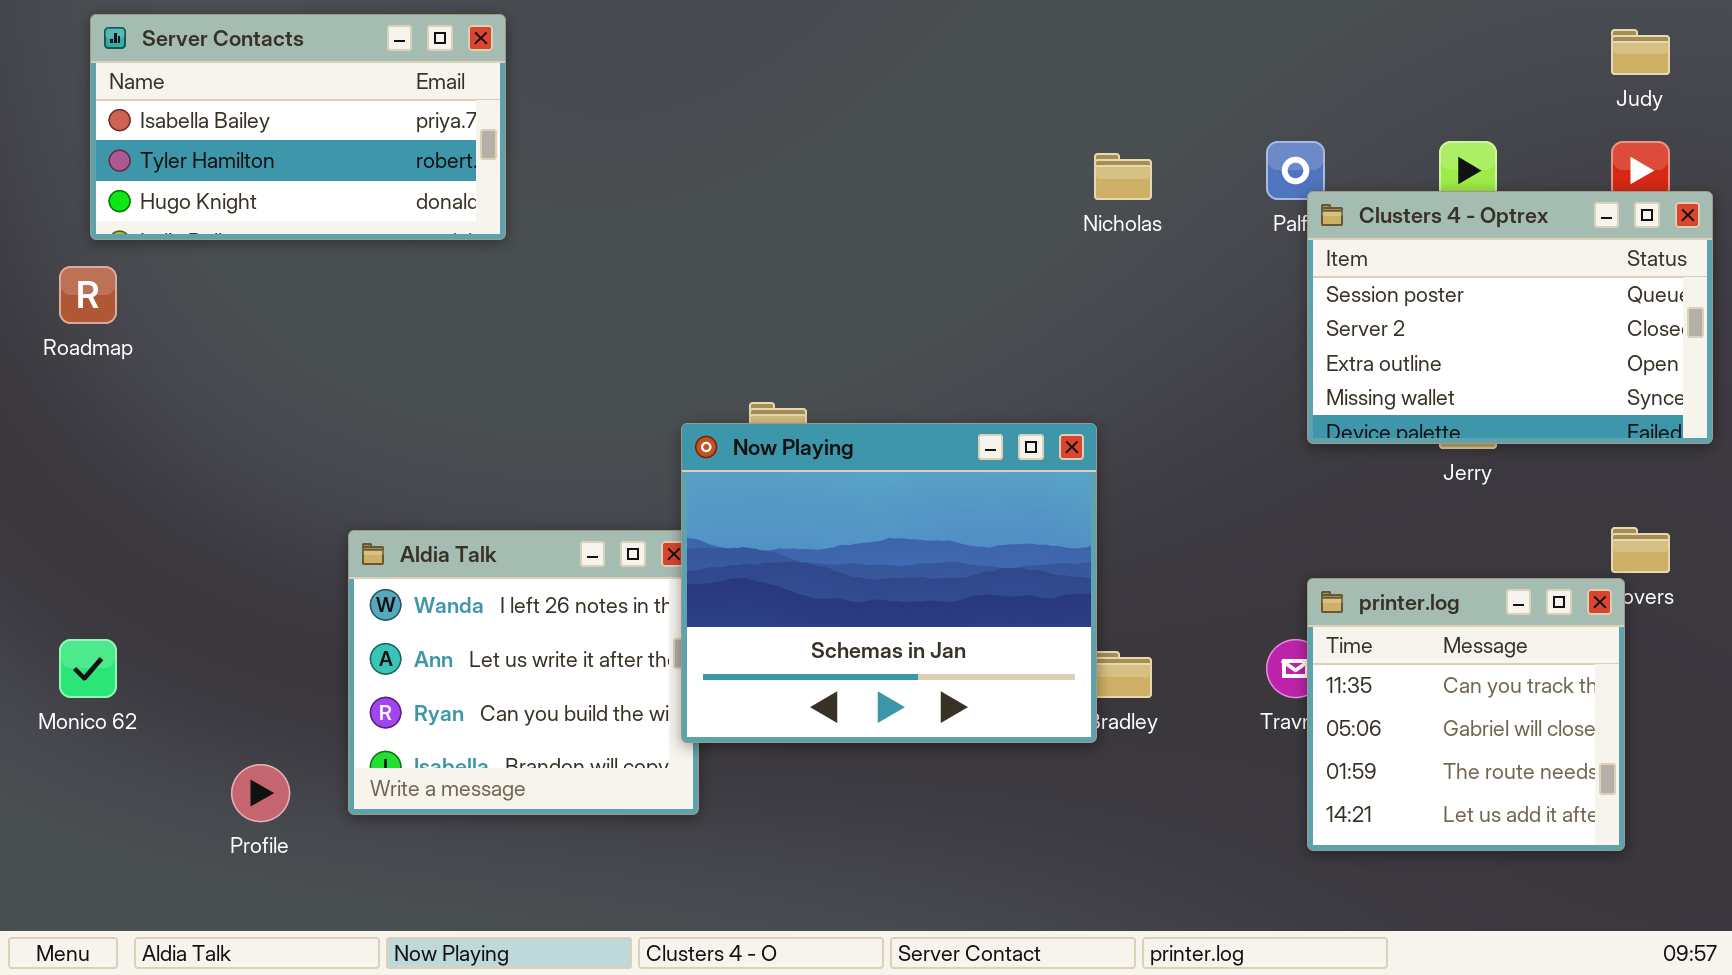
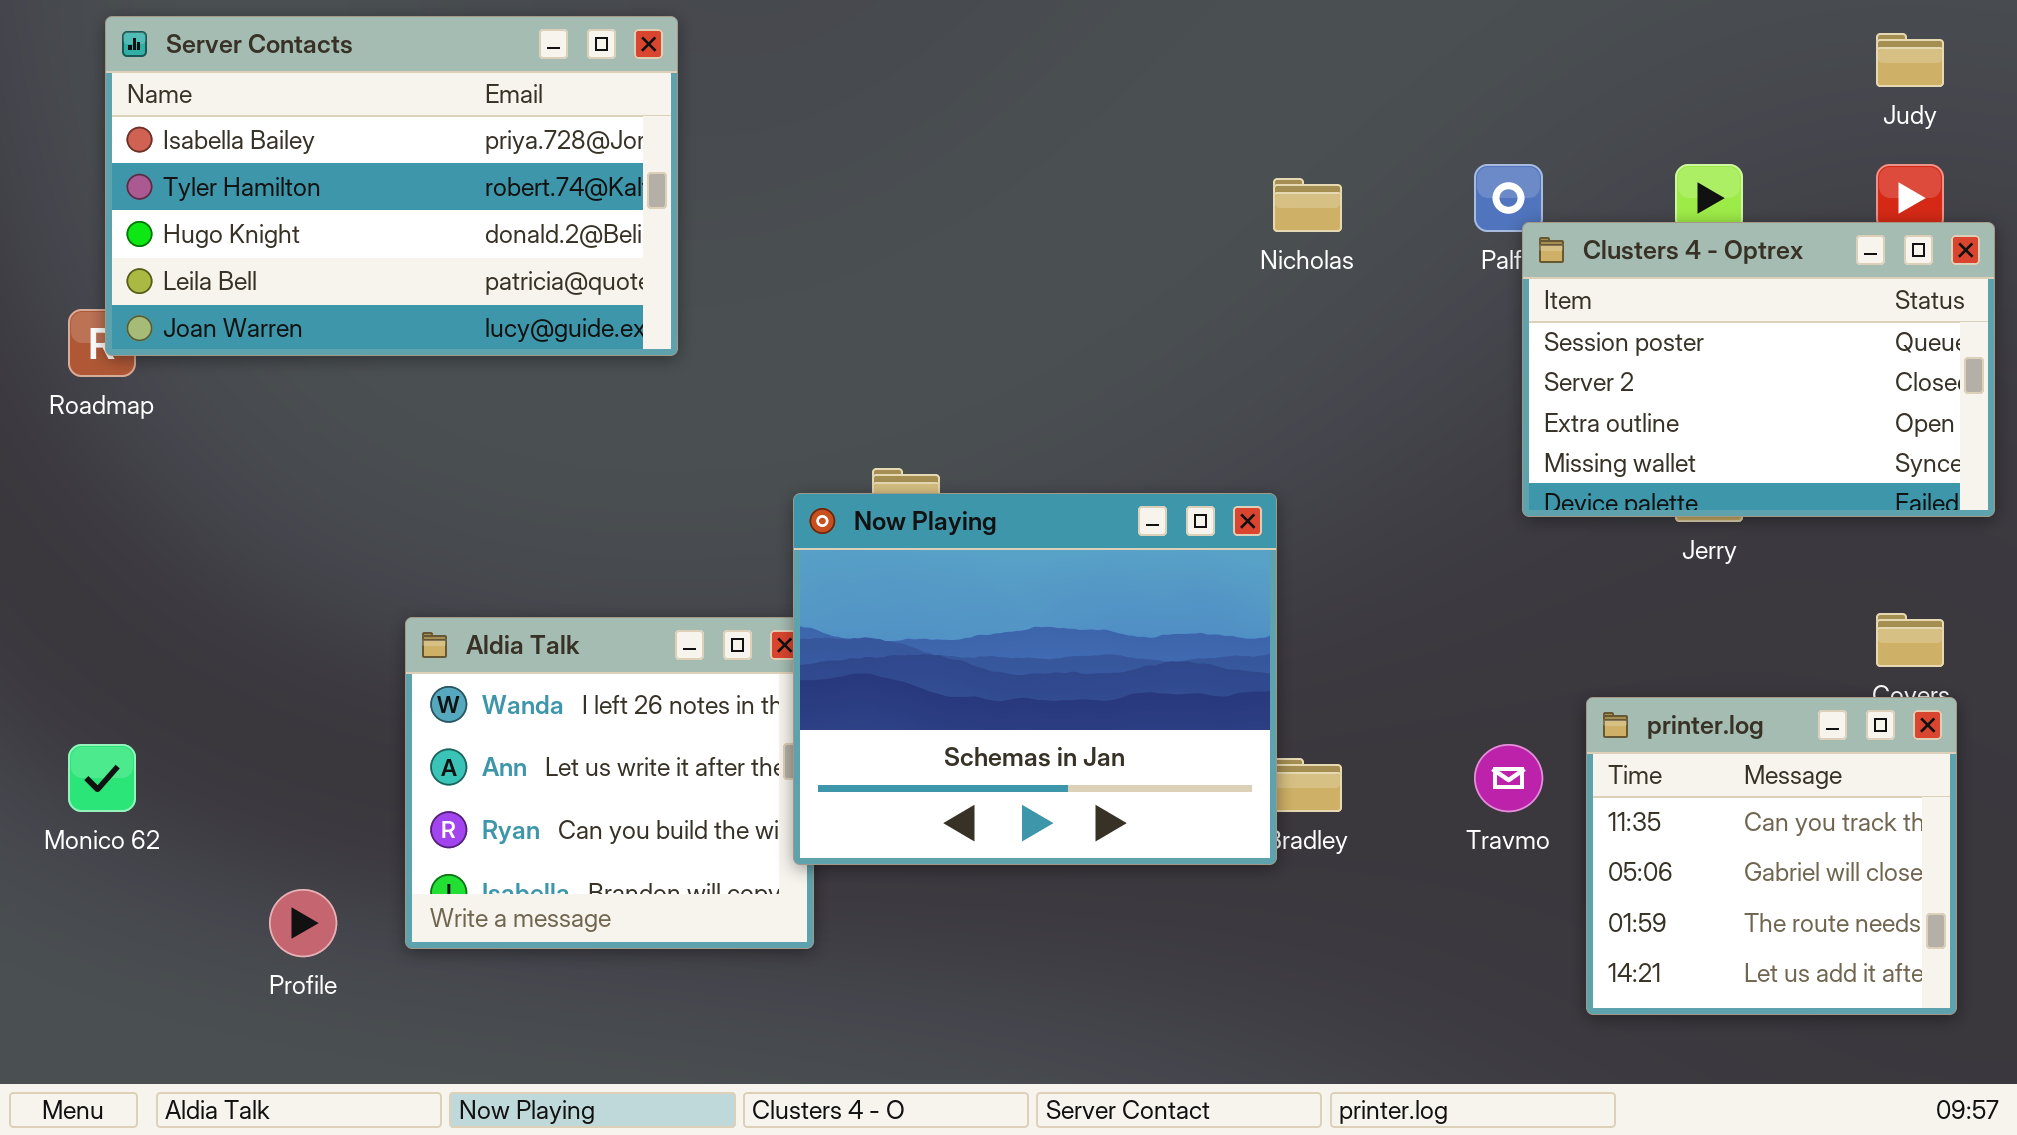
Server Contacts: [90,14,506,240] -> [105,16,678,356], resized
printer.log: [1307,578,1625,851] -> [1586,697,1957,1015], moved

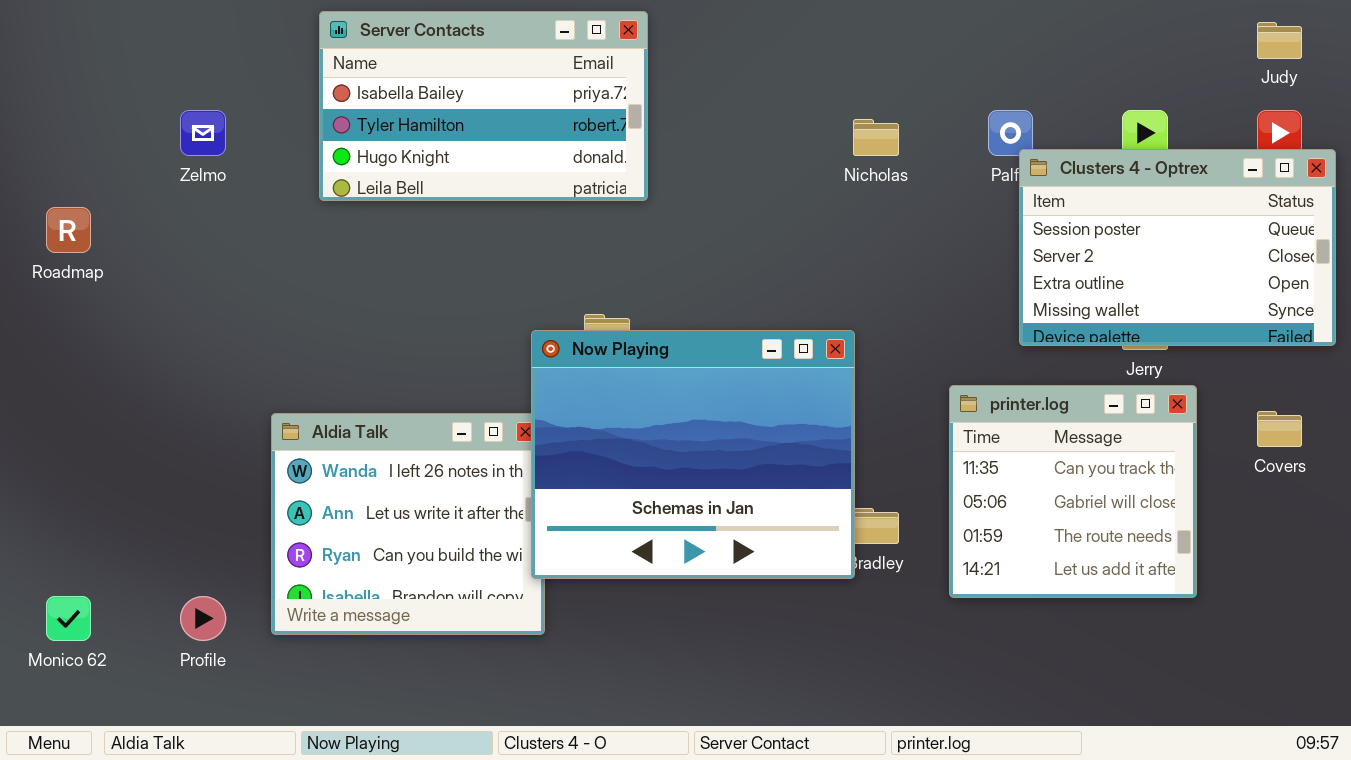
Server Contacts: [105,16,678,356] -> [319,11,648,201], moved, resized
printer.log: [1586,697,1957,1015] -> [949,385,1197,598], moved
Monico 62: [68,744,136,812] -> [46,596,91,641], moved

